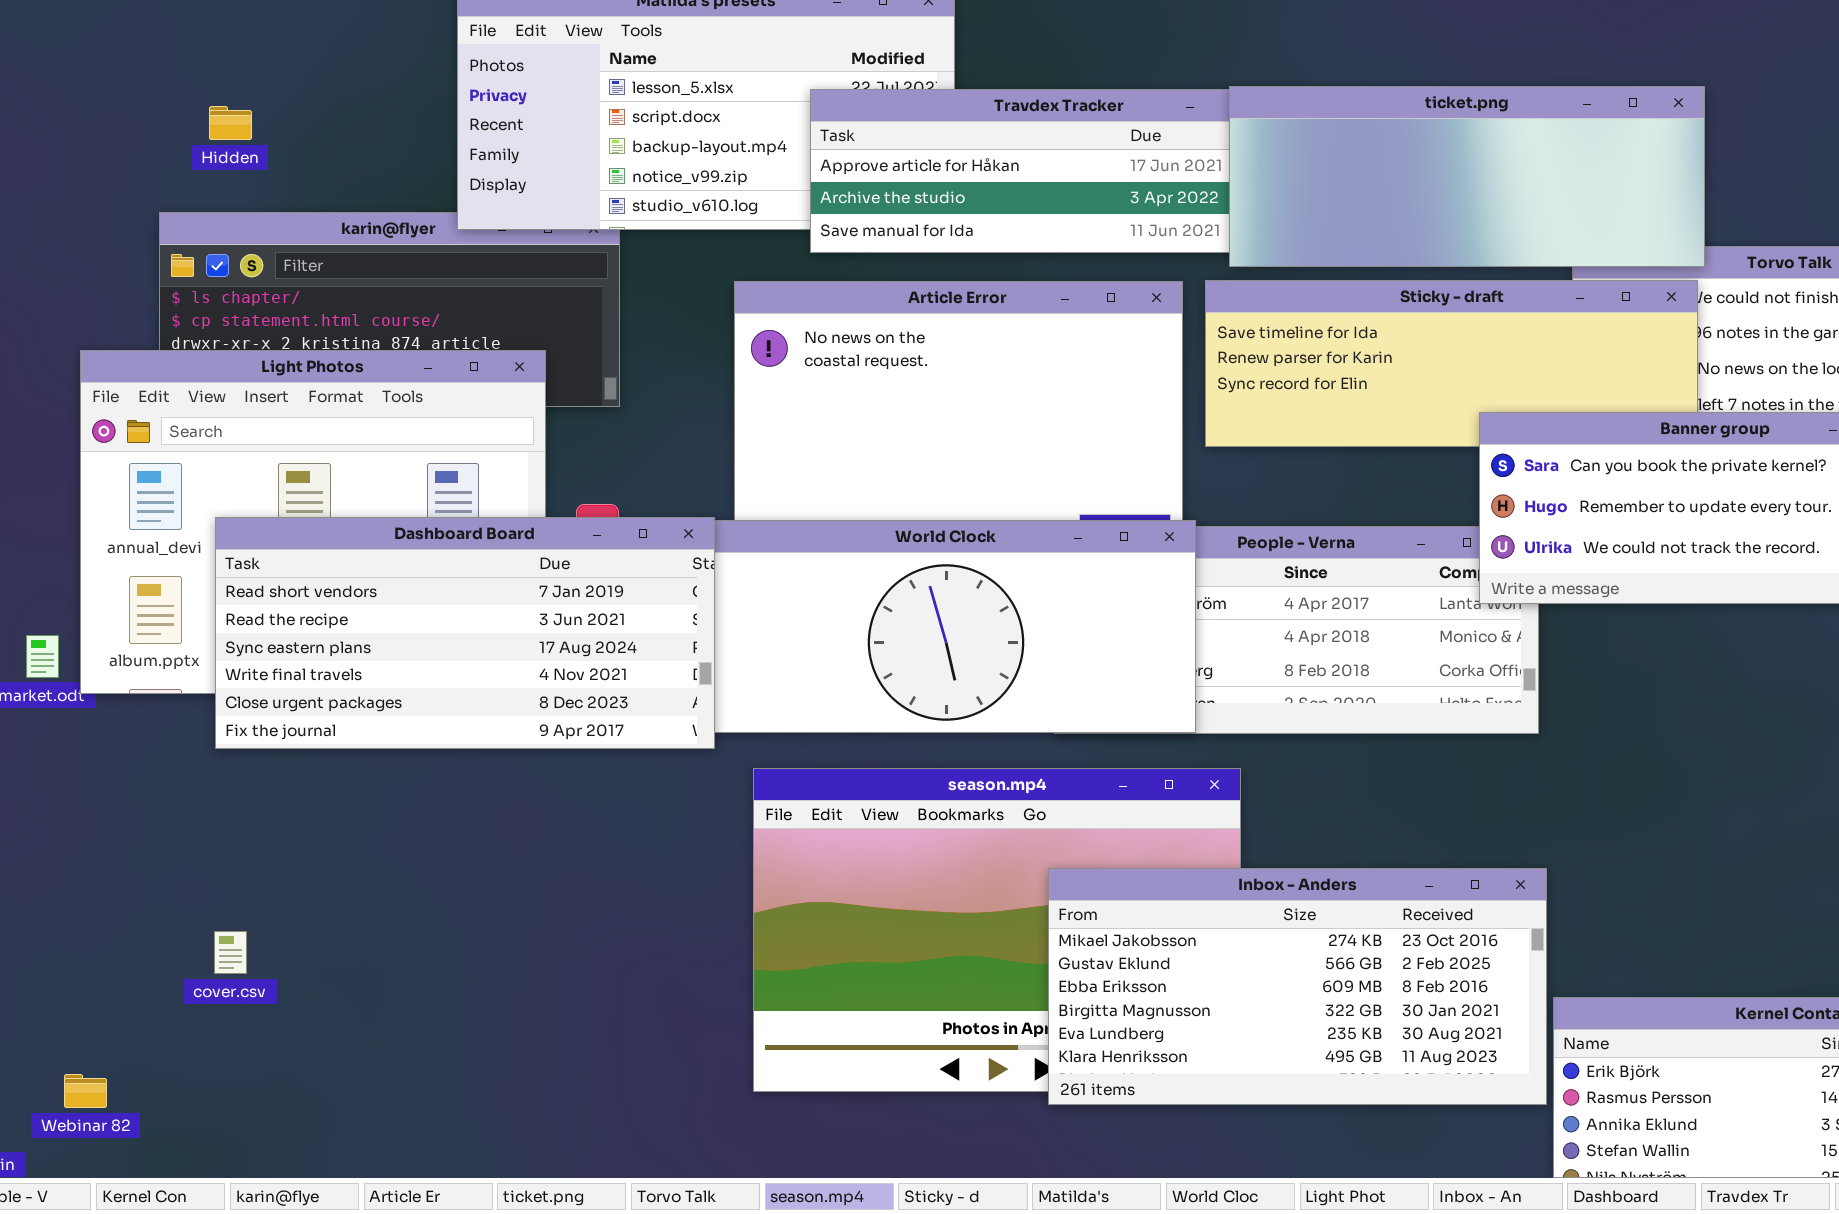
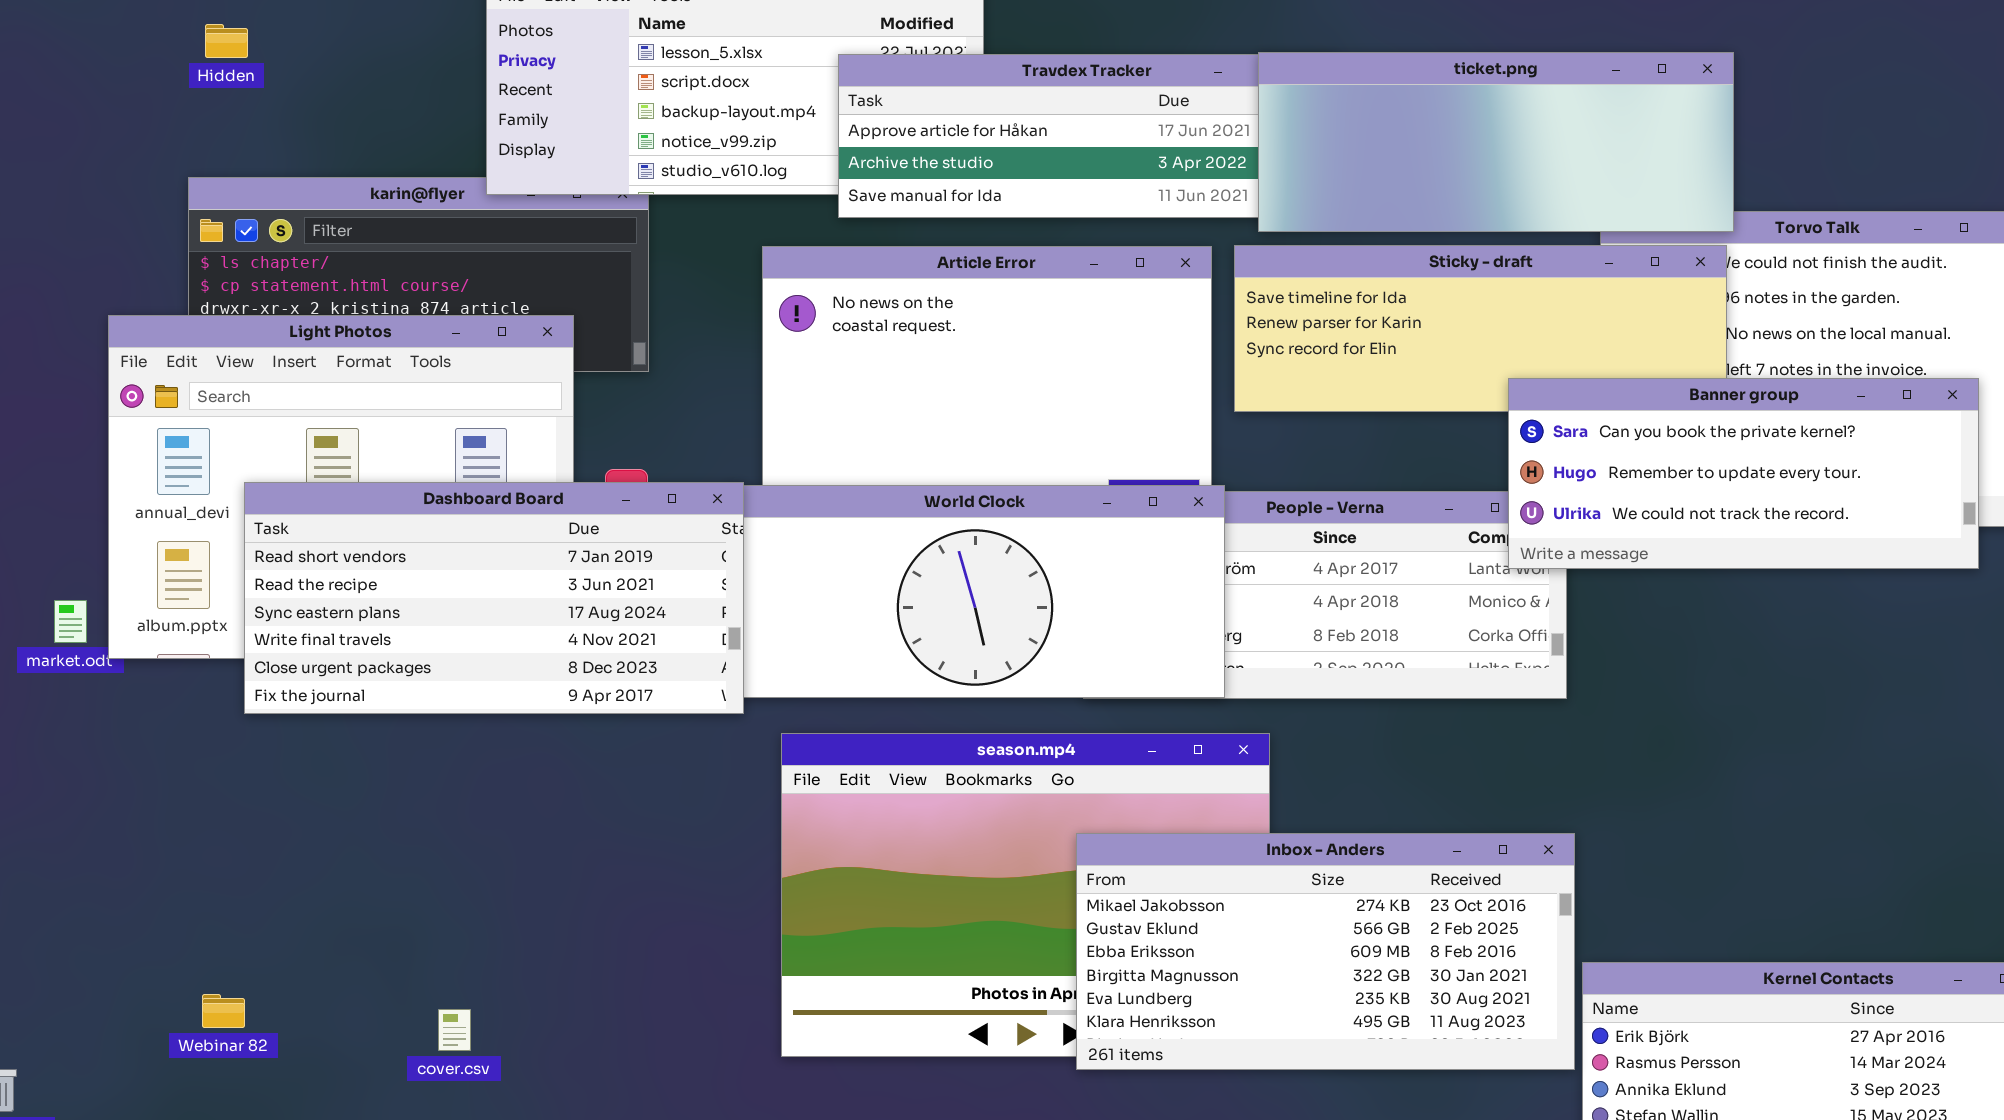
Hidden: [209,106,252,140] -> [205,24,248,58], moved
cover.csv: [214,931,247,974] -> [438,1009,471,1051], moved
Webinar 82: [64,1074,107,1108] -> [202,994,245,1028], moved

